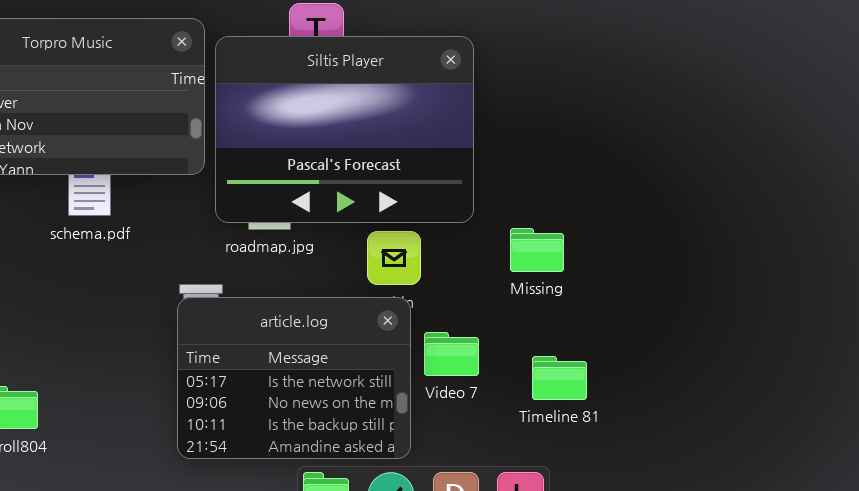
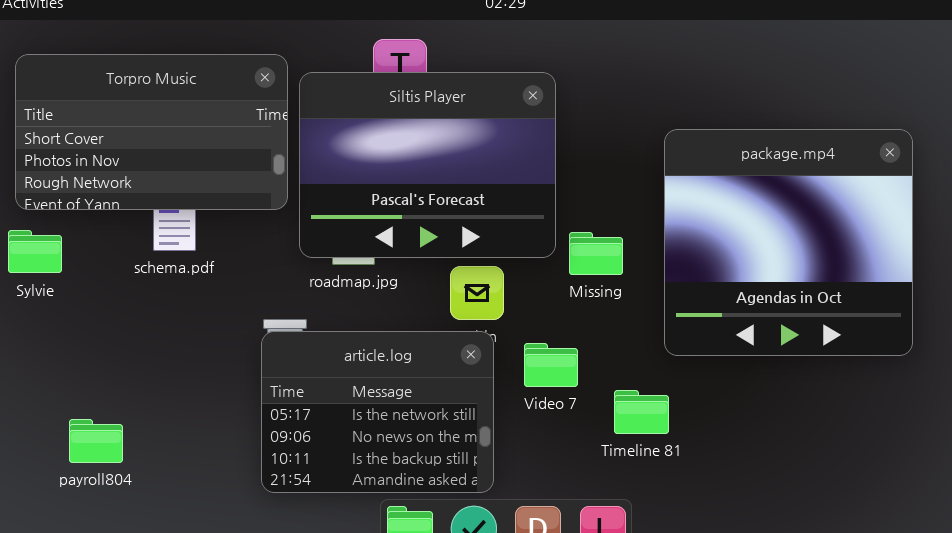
package.mp4: none -> [664,129,913,356], opened
Missing: [510,228,564,272] -> [569,232,623,275], moved
Video 7: [424,332,479,376] -> [524,343,578,387], moved

